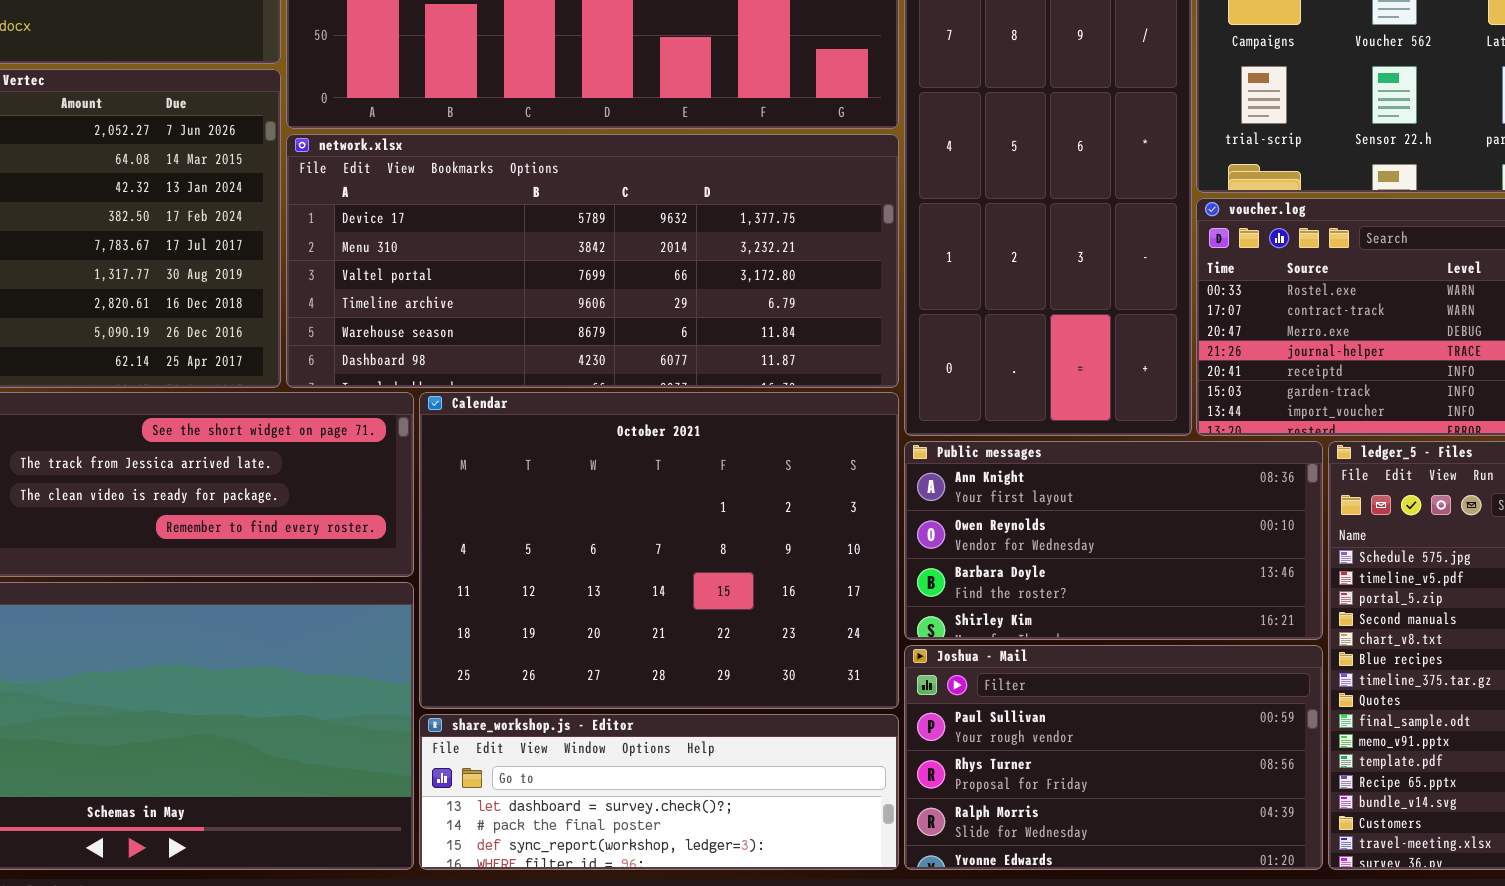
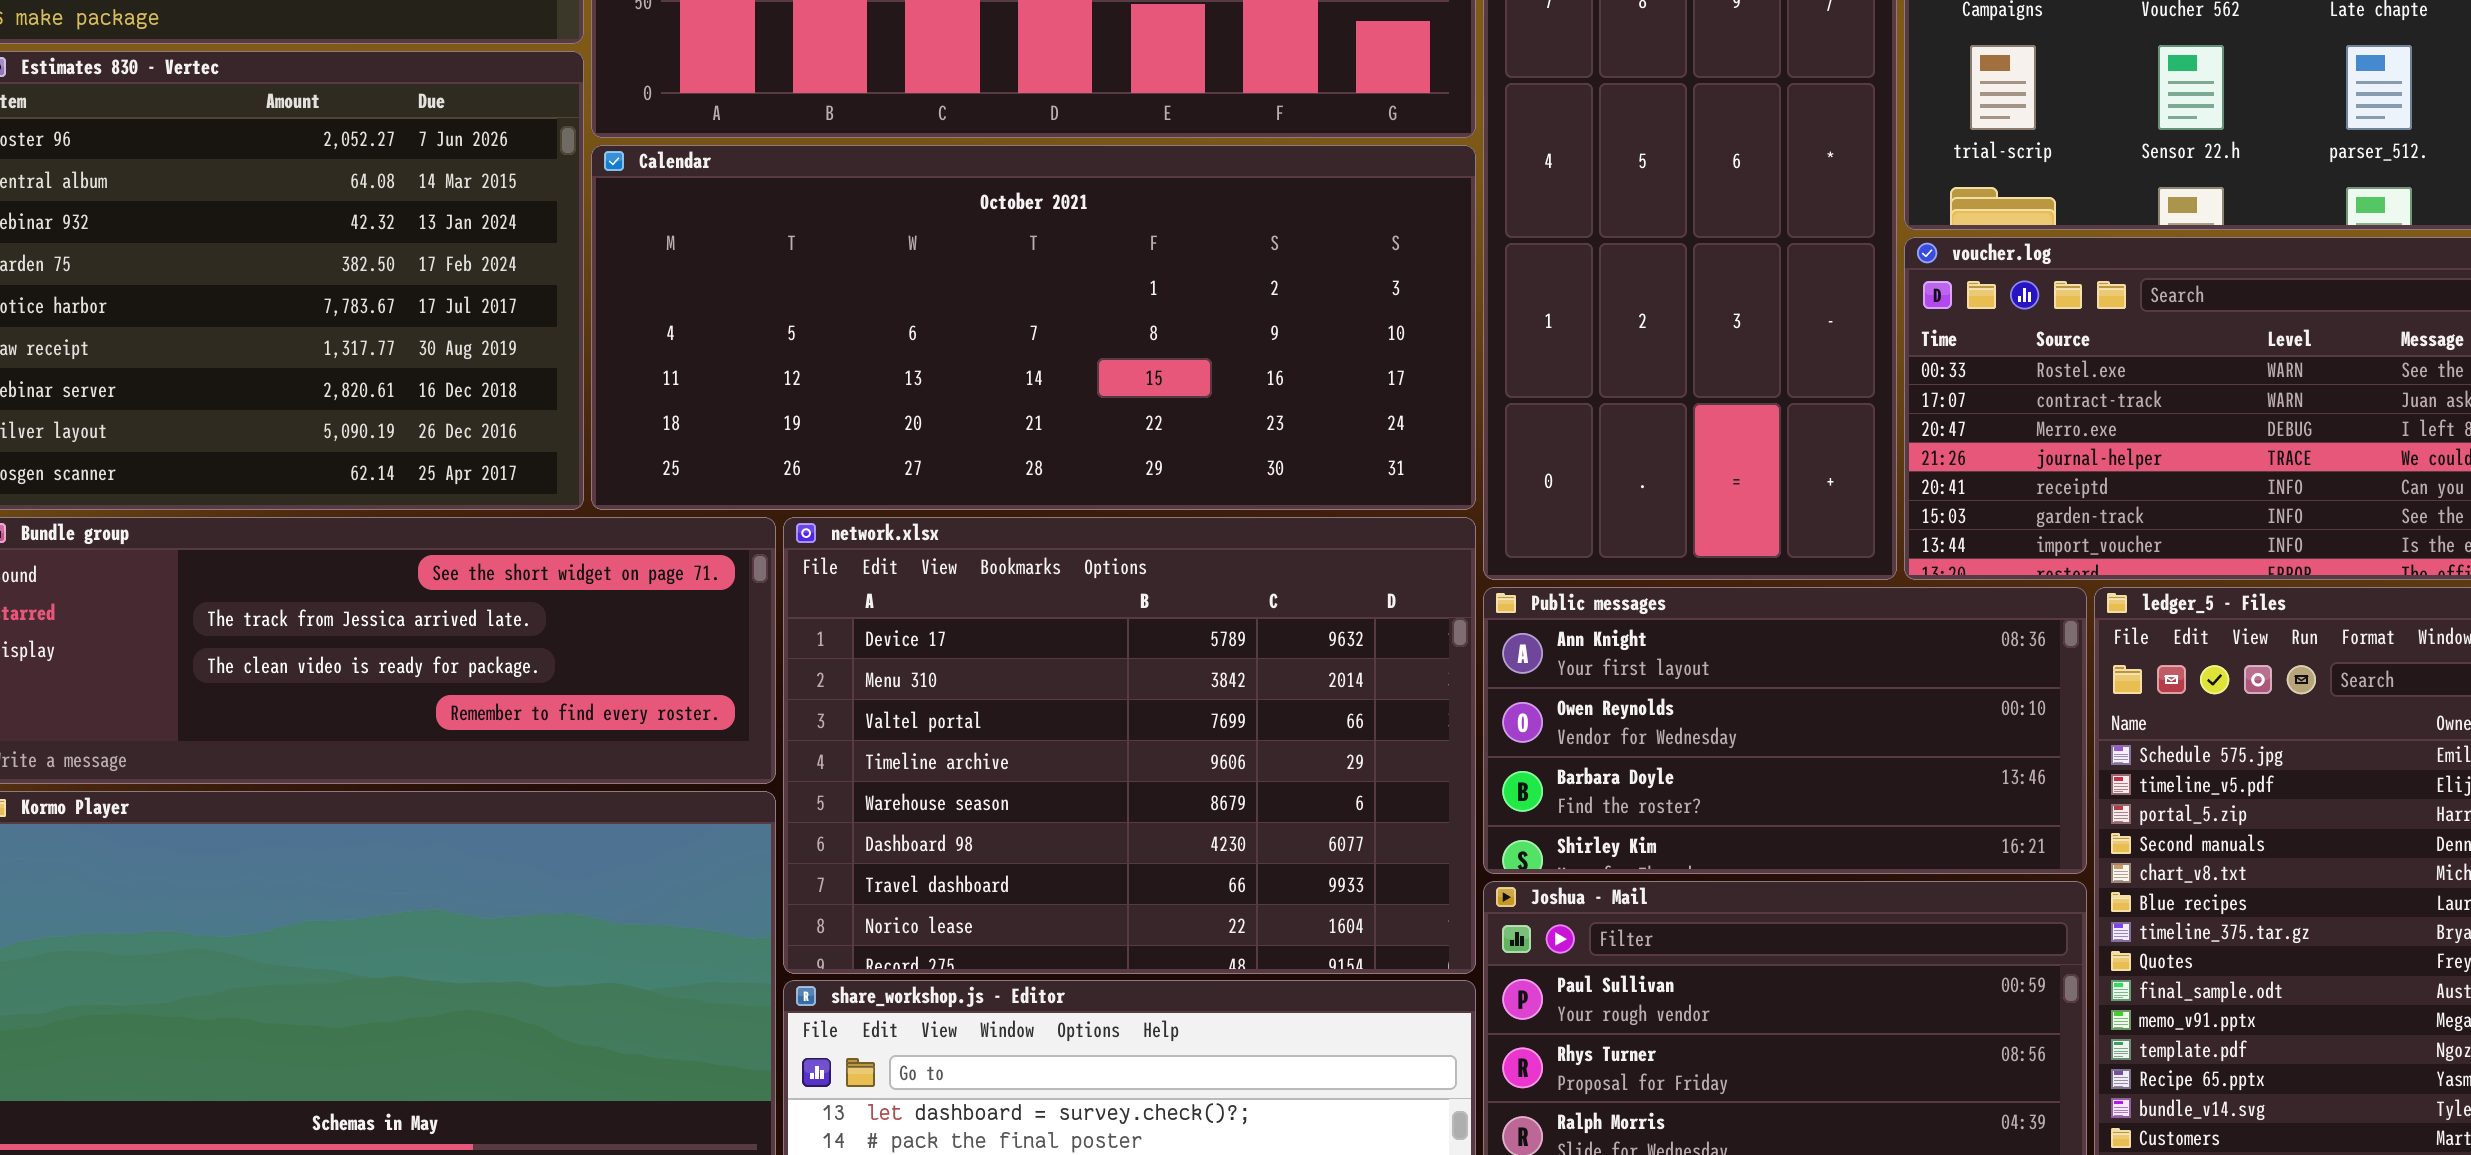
network.xlsx: [286,134,899,388] -> [783,517,1476,974], moved, resized
Calendar: [419,392,899,709] -> [591,145,1476,510], moved, resized

